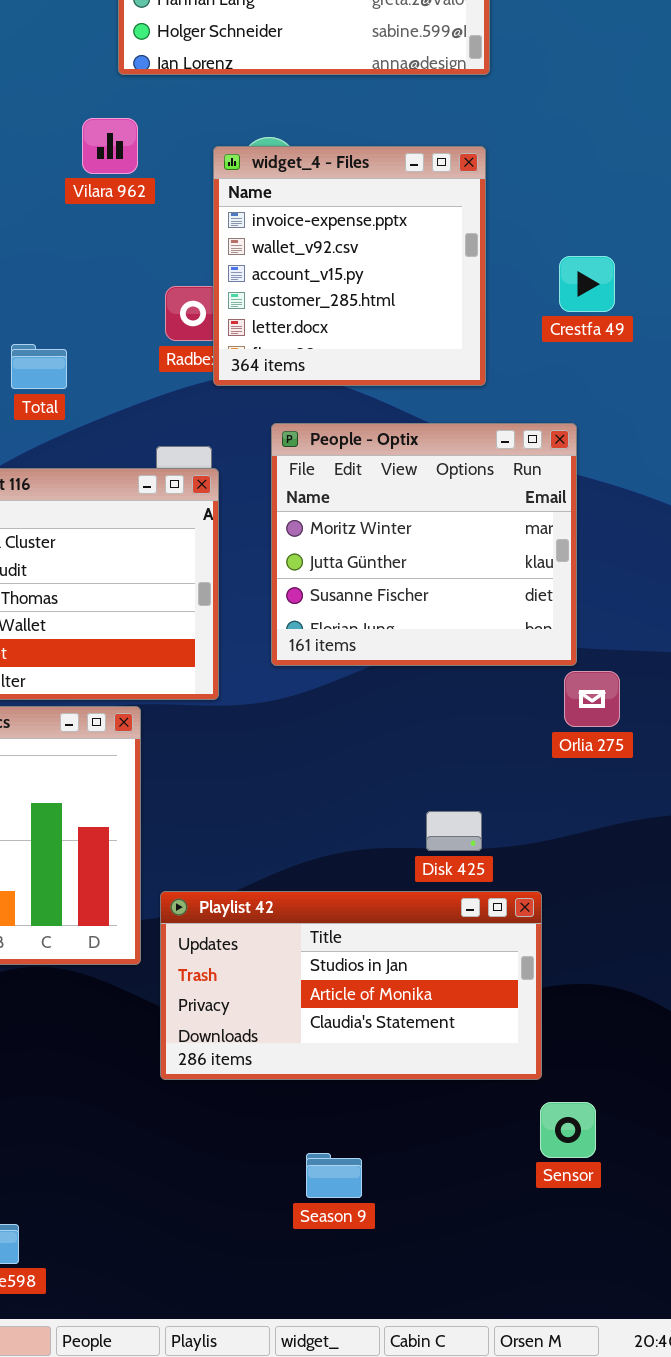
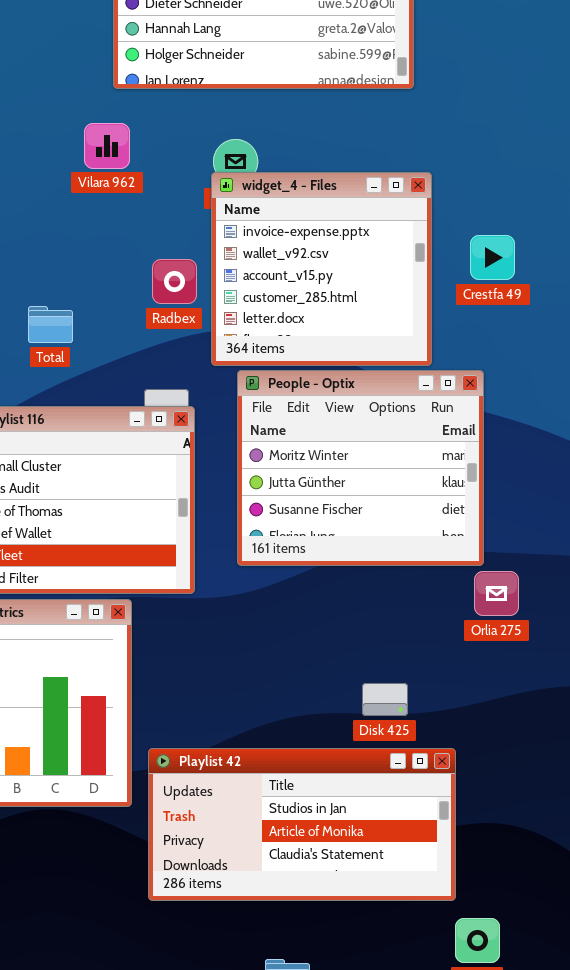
widget_4 - Files: [213,146,486,386] -> [211,172,432,366], moved

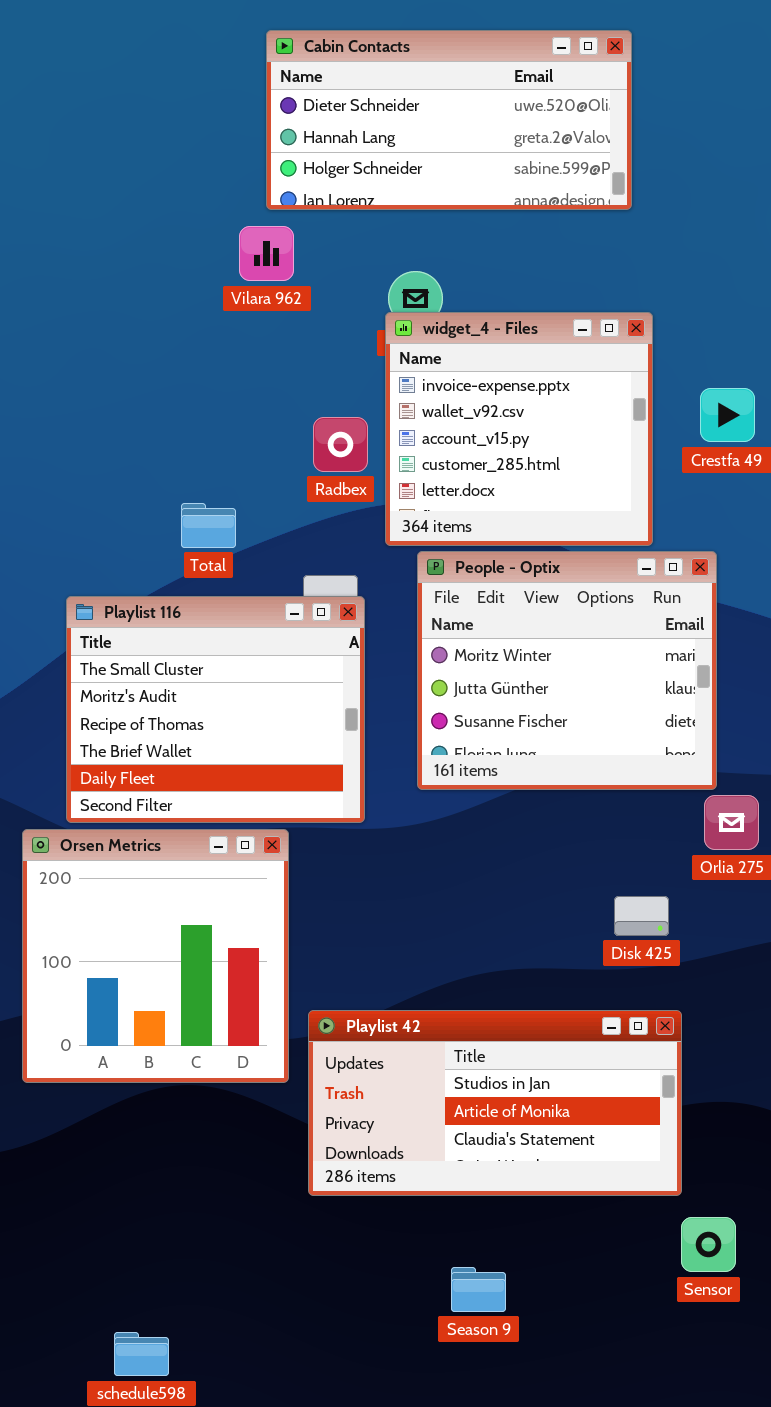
Vilara 962: [84,123,130,169] -> [239,226,294,281], moved
Total: [28,306,73,343] -> [181,503,236,548], moved
Disk 425: [362,683,408,716] -> [614,896,669,936], moved

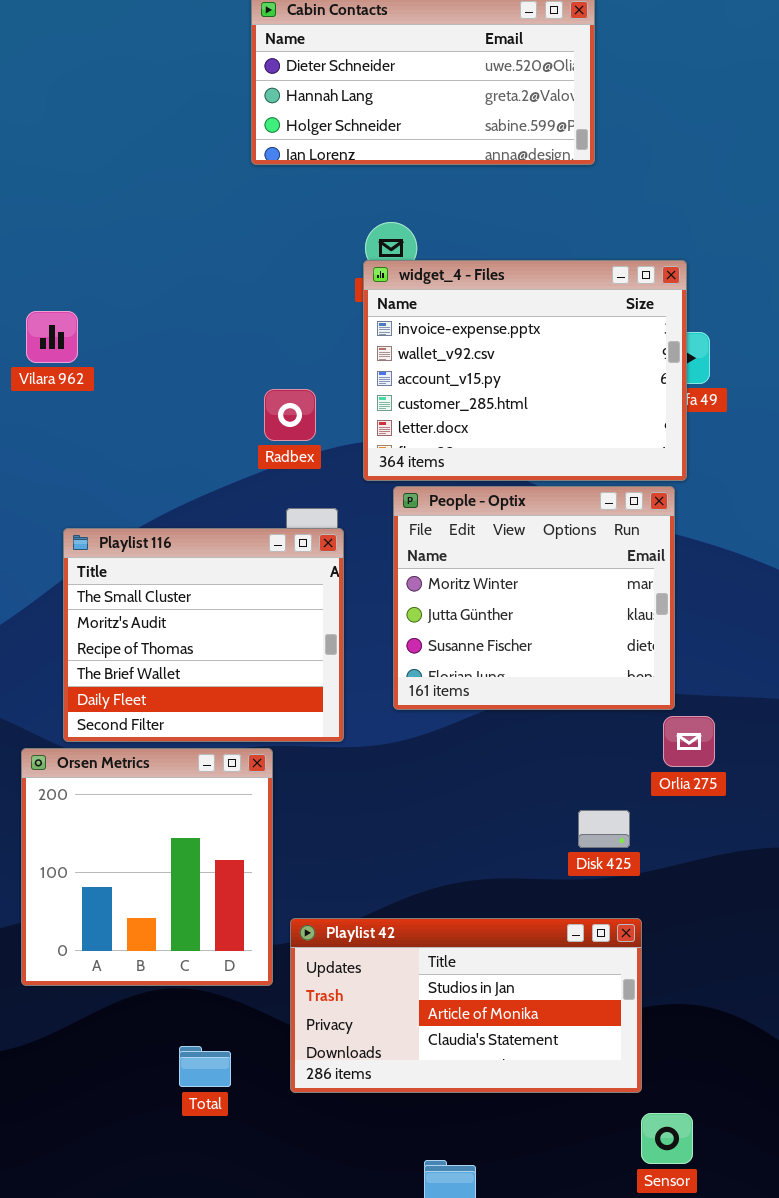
Vilara 962: [239,226,294,281] -> [26,311,78,363], moved
widget_4 - Files: [385,312,653,546] -> [363,260,687,481], resized
Radbex: [313,417,368,472] -> [264,389,316,441], moved
Total: [181,503,236,548] -> [179,1046,231,1087], moved

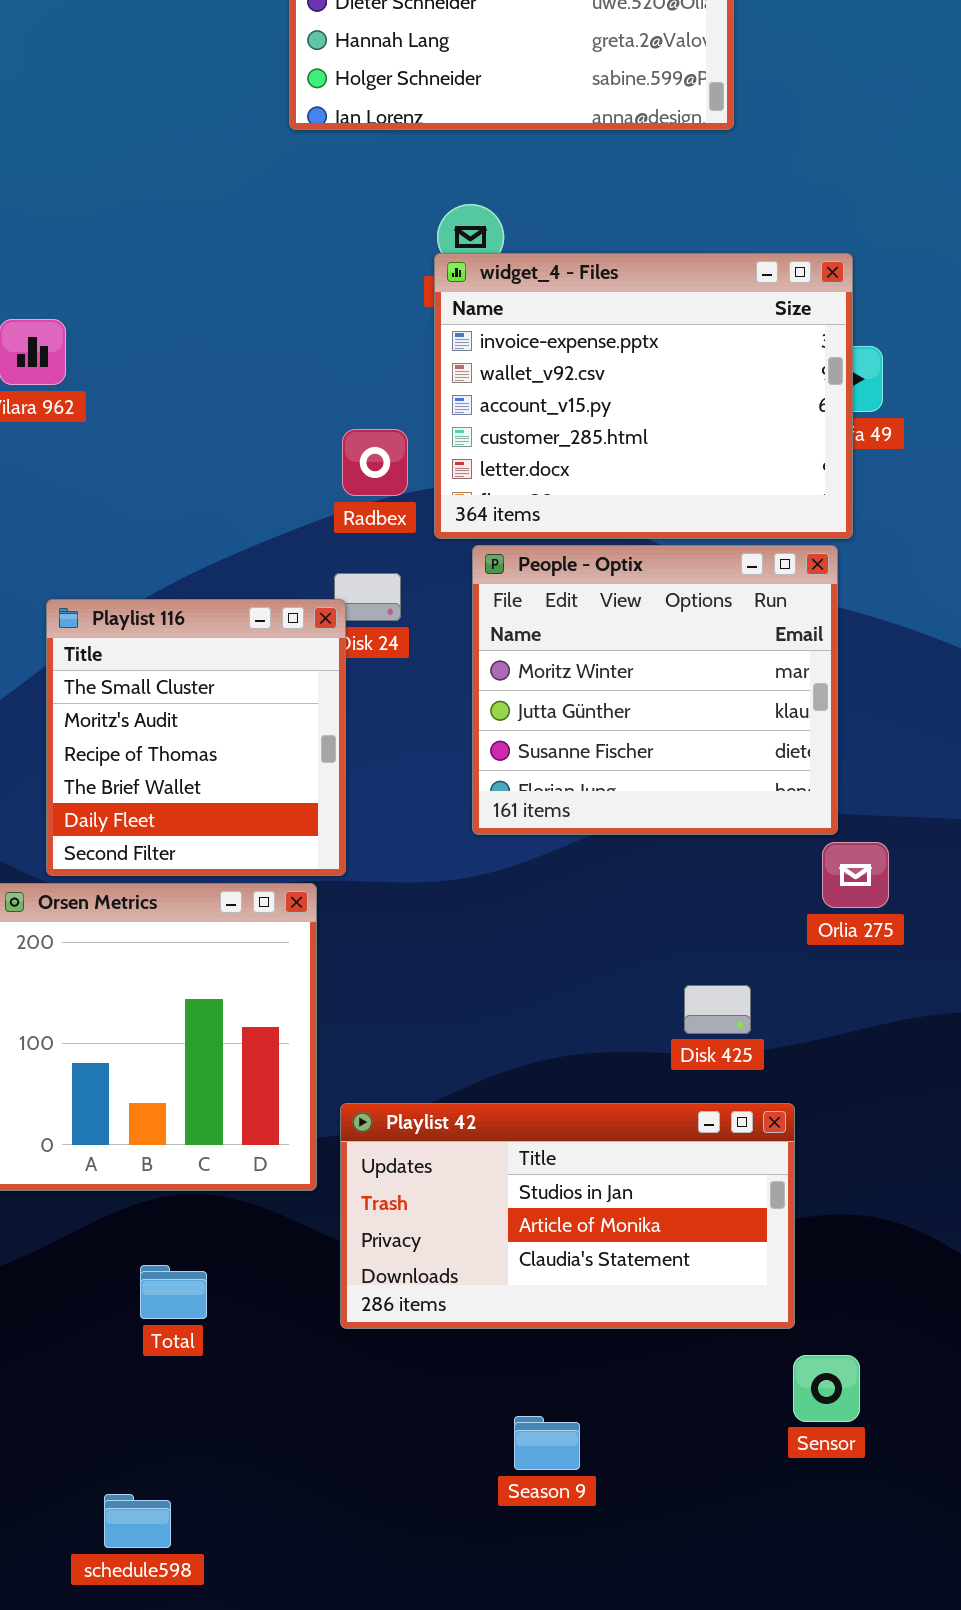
Radbex: [264,389,316,441] -> [342,429,408,496], moved
Playlist 116: [63,528,344,742] -> [46,599,346,876], resized
Disk 425: [578,810,630,848] -> [684,985,751,1034], moved
Total: [179,1046,231,1087] -> [140,1265,207,1319], moved

